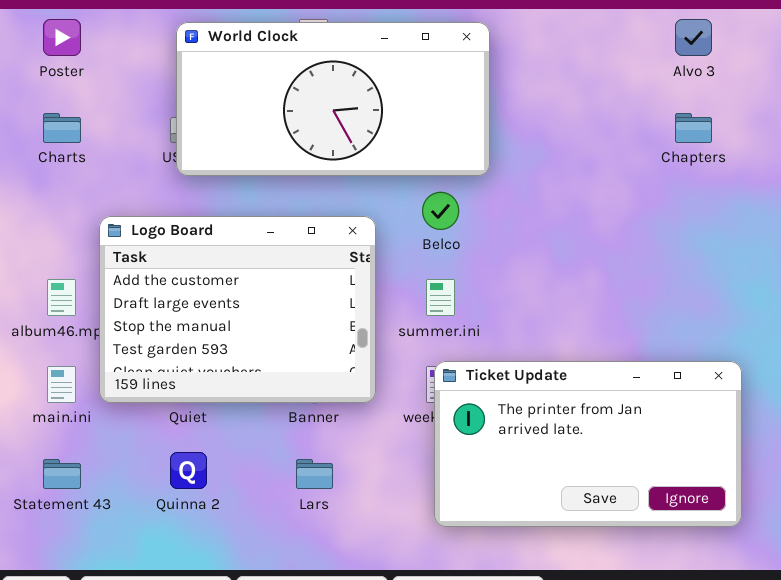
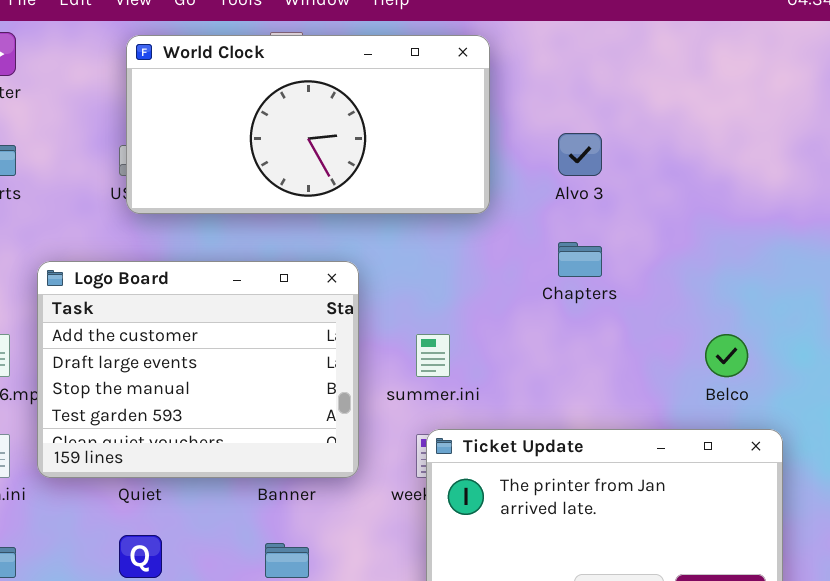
Alvo 3: [675,19,712,56] -> [558,133,602,176], moved
Chapters: [675,113,712,143] -> [558,242,602,277], moved
Belco: [422,192,459,230] -> [705,334,748,377], moved

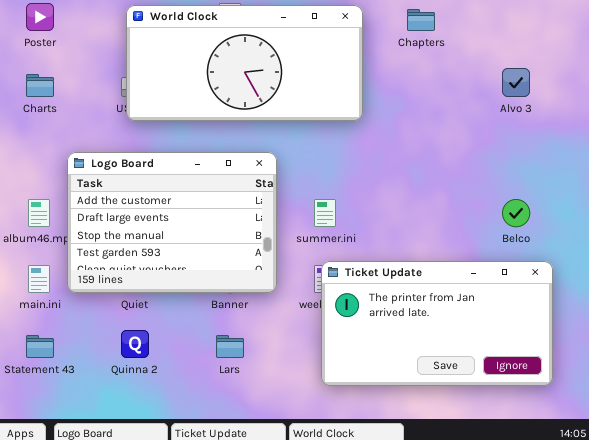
Alvo 3: [558,133,602,176] -> [502,68,530,97], moved
Chapters: [558,242,602,277] -> [407,9,435,31], moved

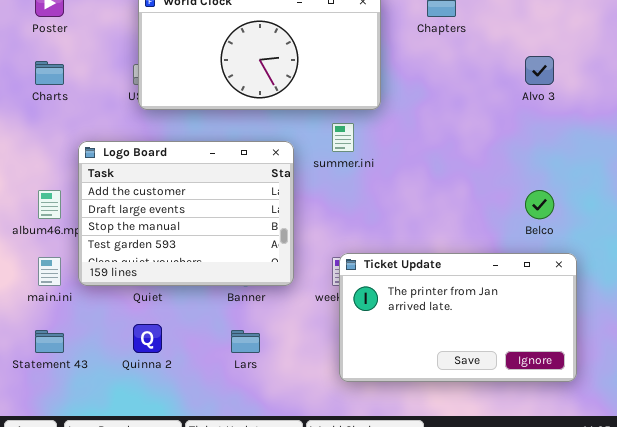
summer.ini: [314,199,336,227] -> [332,123,354,152], moved

